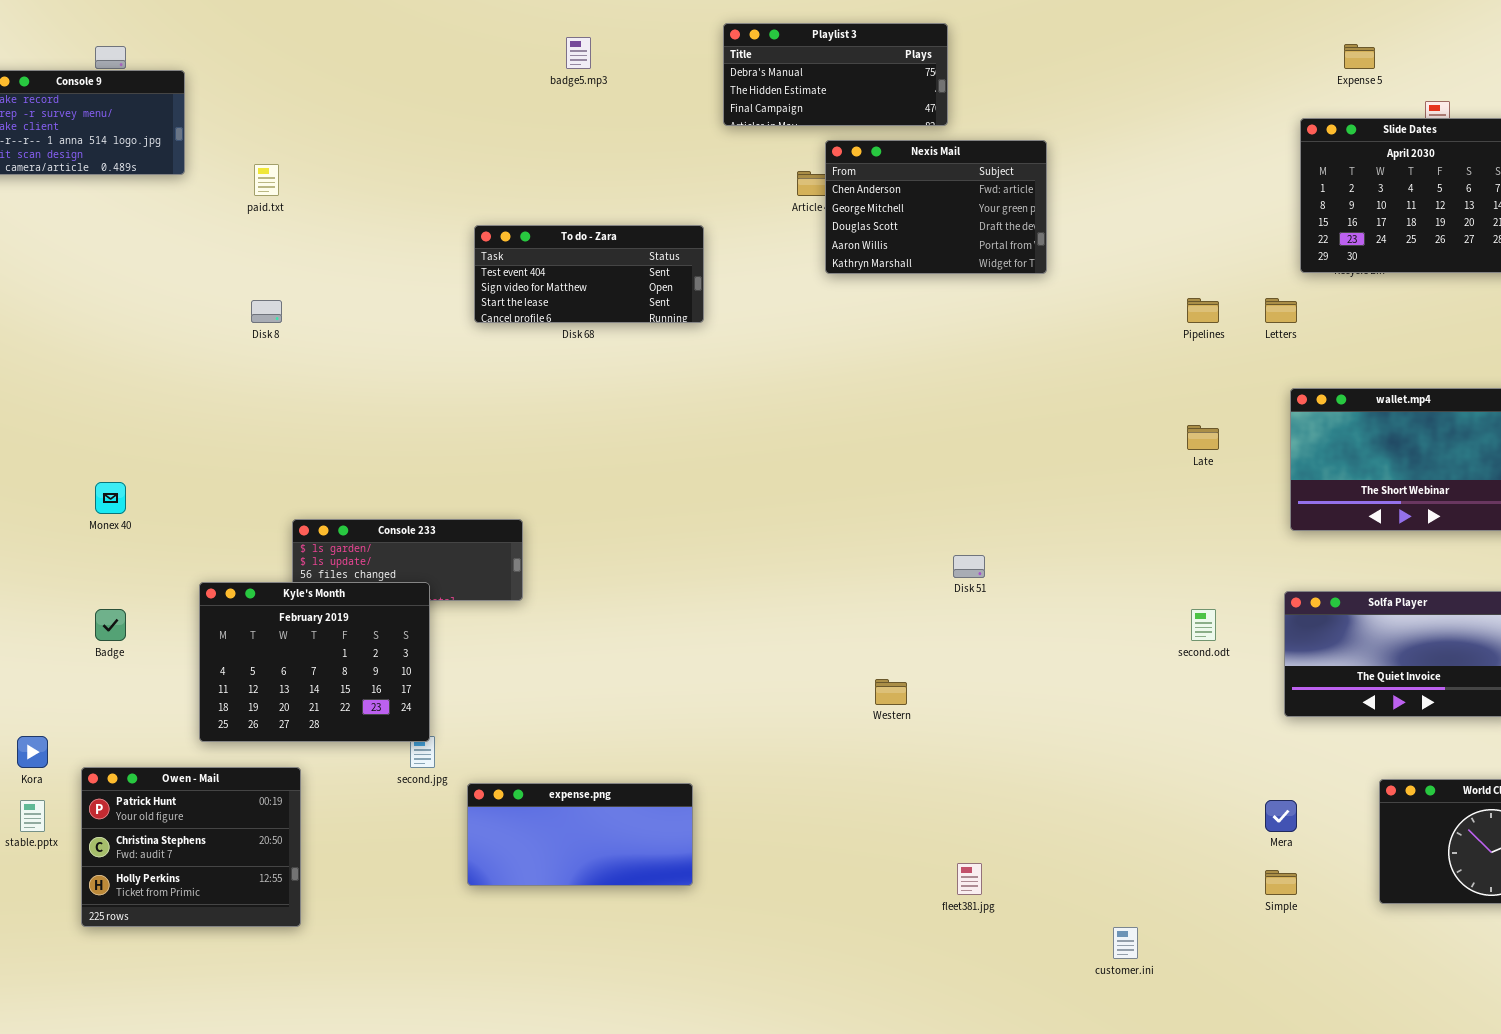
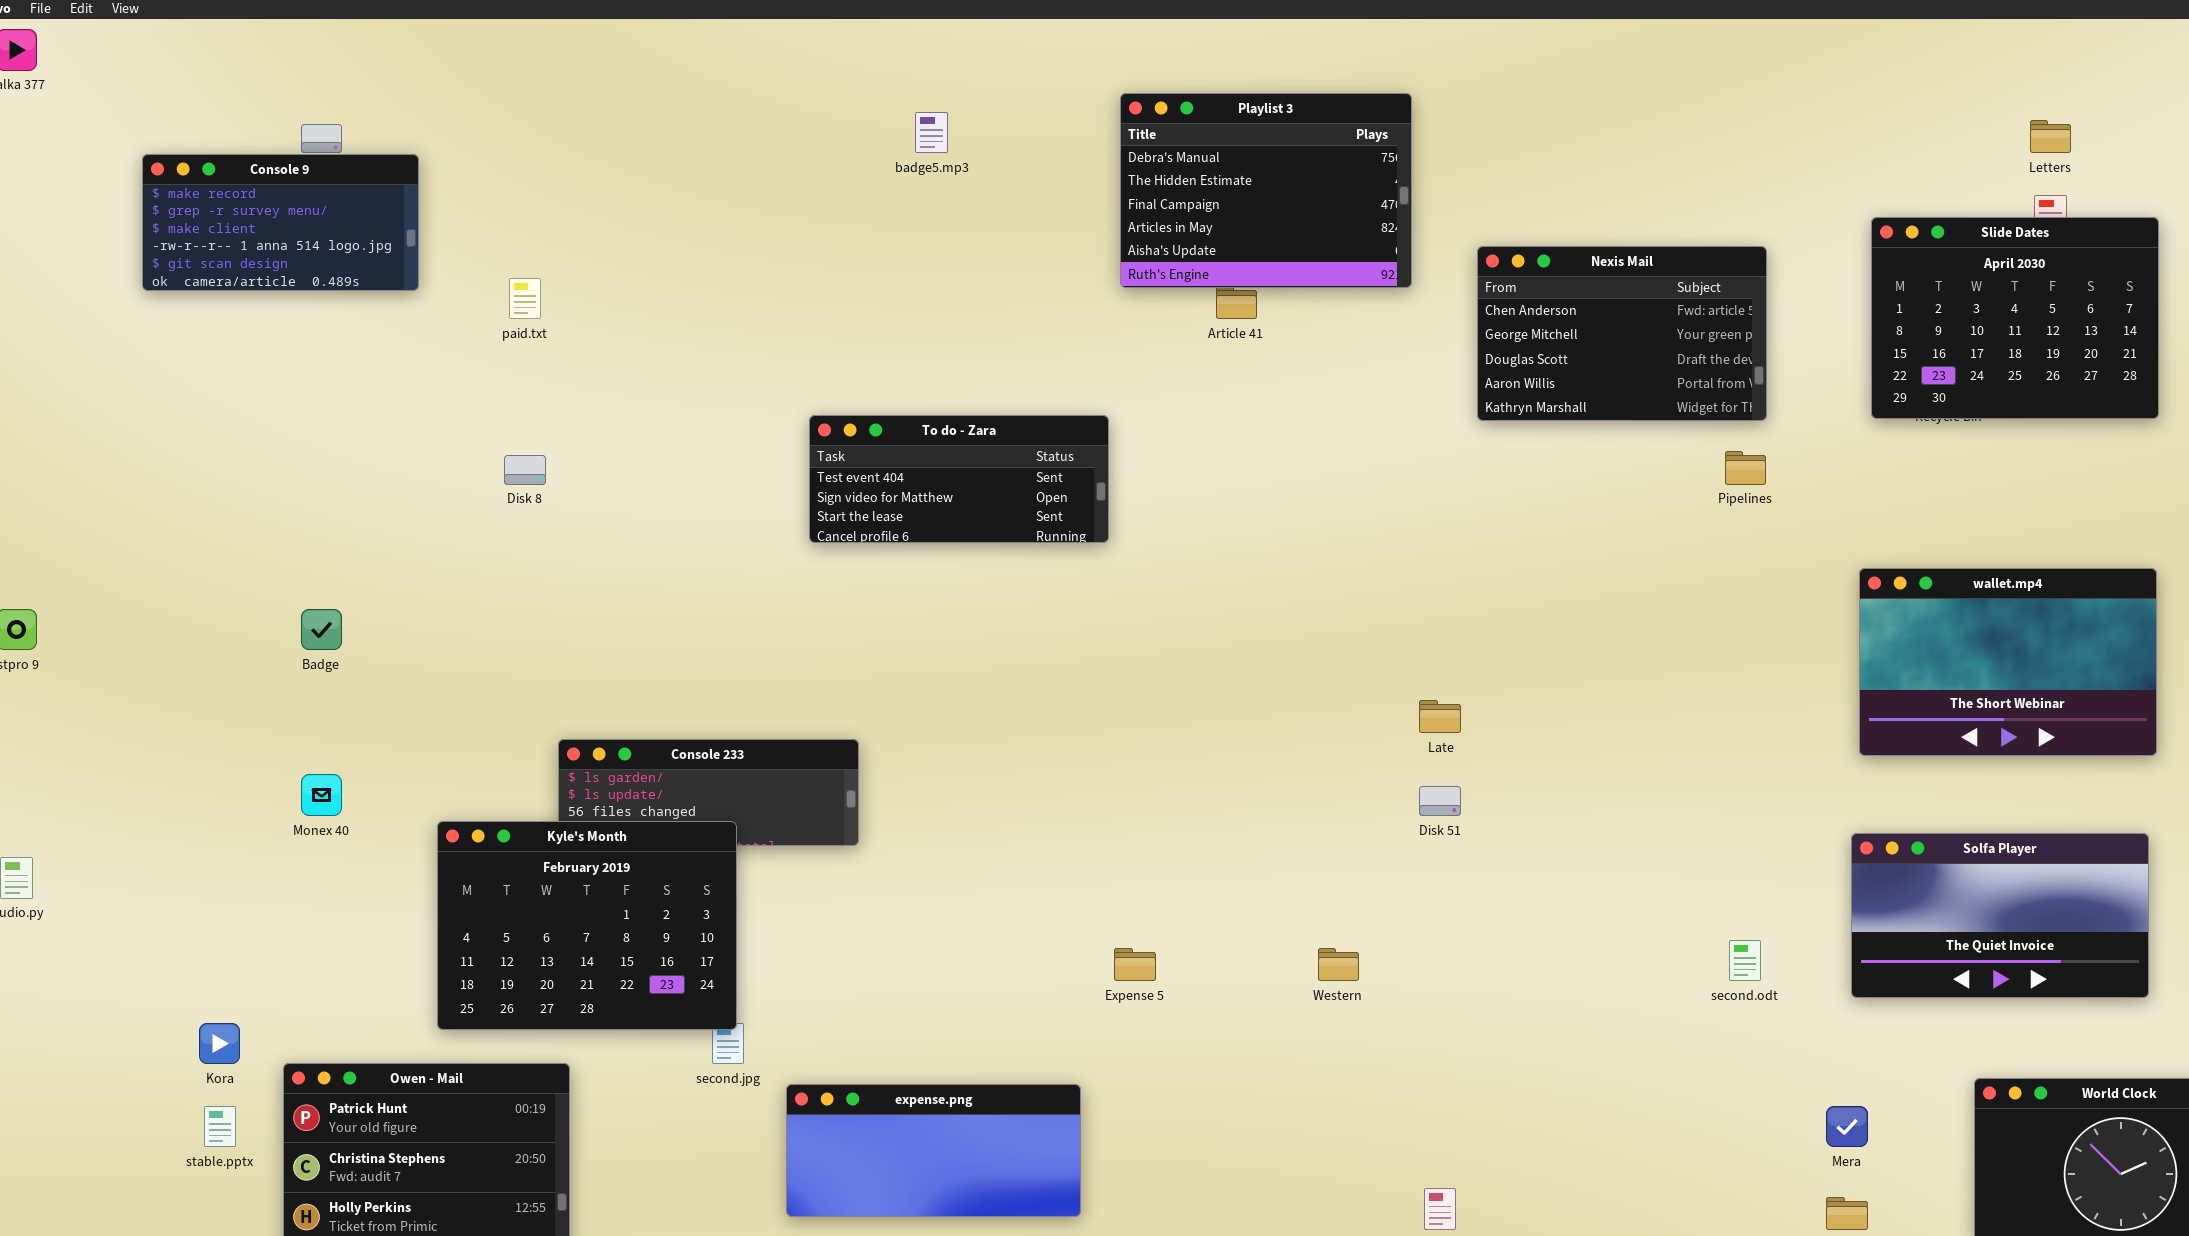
Playlist 3: [723,23,948,126] -> [1120,93,1412,288], resized
Expense 5: [1344,44,1375,69] -> [1114,948,1156,981], moved
Nexis Mail: [825,140,1047,274] -> [1477,246,1767,421], moved
To do - Zara: [474,225,704,323] -> [809,415,1109,543], moved
Letters: [1265,298,1297,323] -> [2030,120,2071,153], moved
Late: [1187,425,1219,450] -> [1419,700,1461,733], moved
Monex 40: [95,482,126,514] -> [301,774,342,816], moved
Badge: [95,609,126,641] -> [301,609,342,650], moved
second.odt: [1191,609,1216,641] -> [1729,940,1761,981], moved

